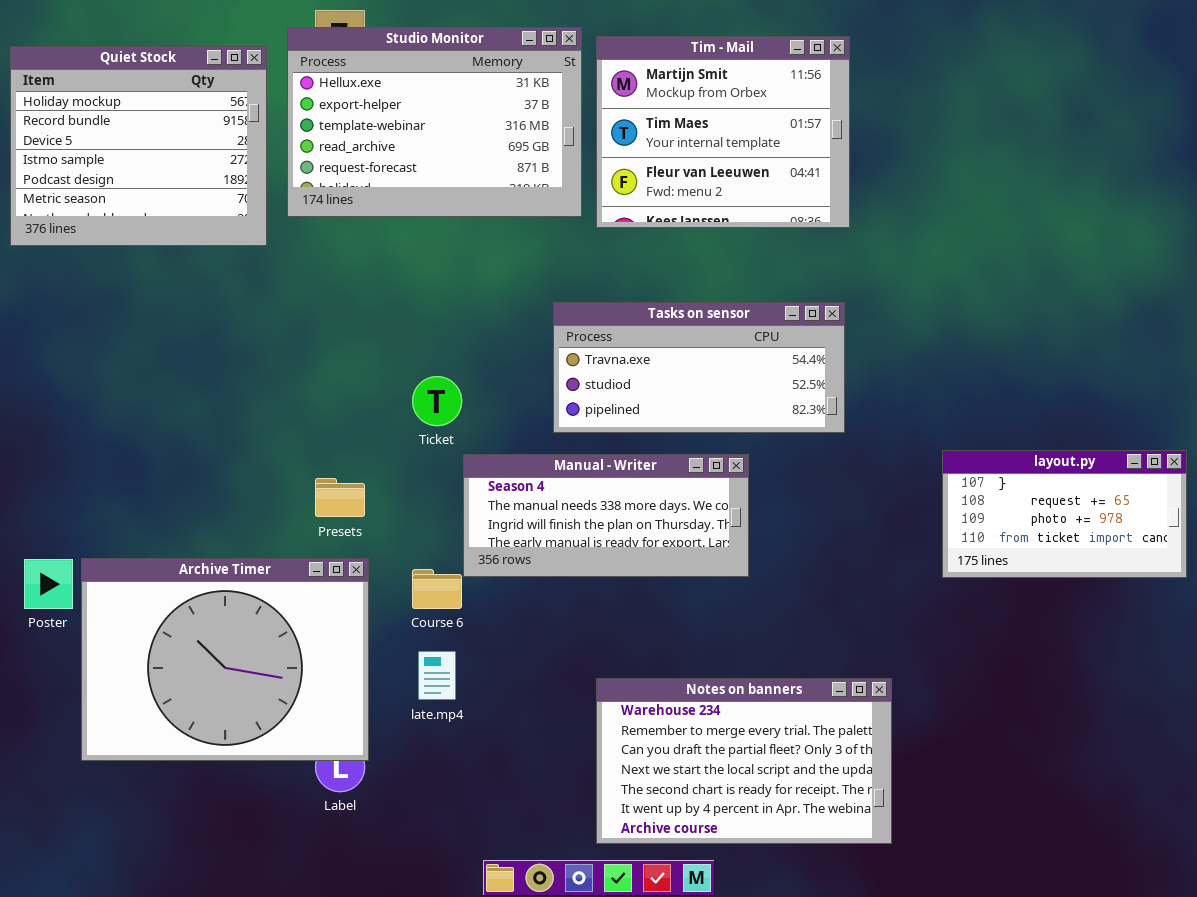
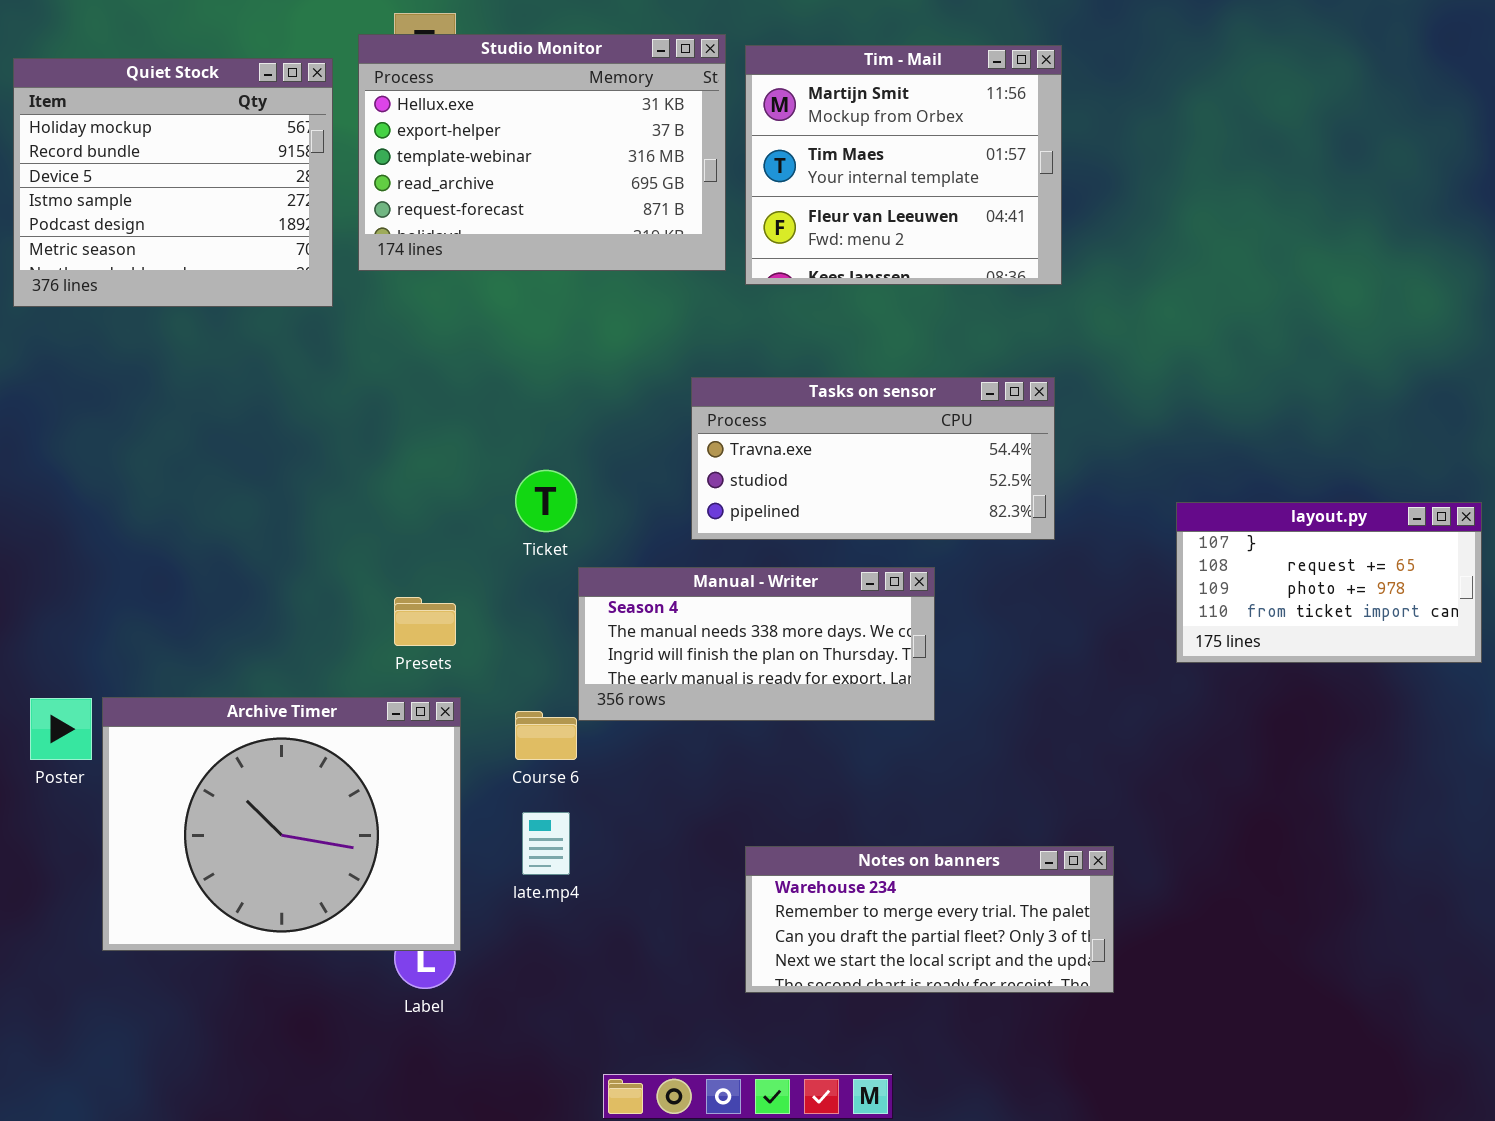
layout.py: [942,450,1187,578] -> [1176,502,1482,663], moved
Notes on banners: [596,678,892,844] -> [745,846,1114,993], resized

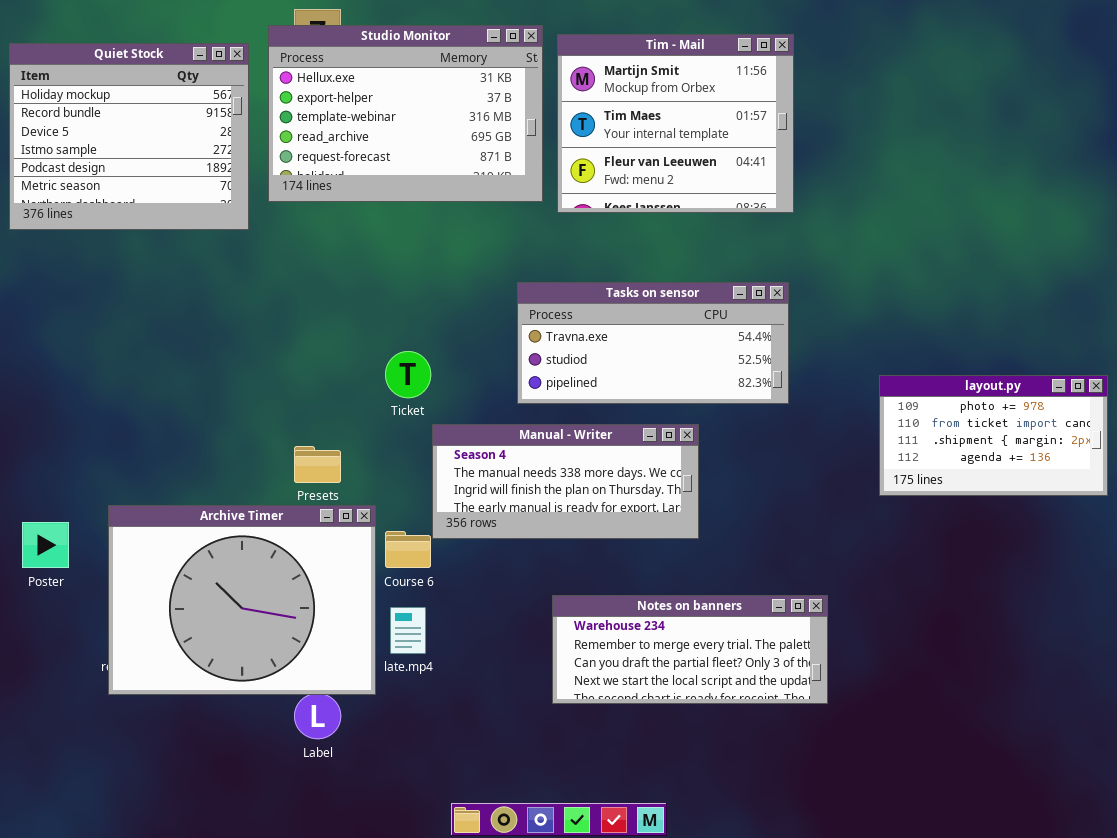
layout.py: [1176,502,1482,663] -> [879,375,1108,496], scrolled down 2 rows
Archive Timer: [102,697,461,951] -> [108,505,376,695], moved
Notes on banners: [745,846,1114,993] -> [552,595,828,704], moved

